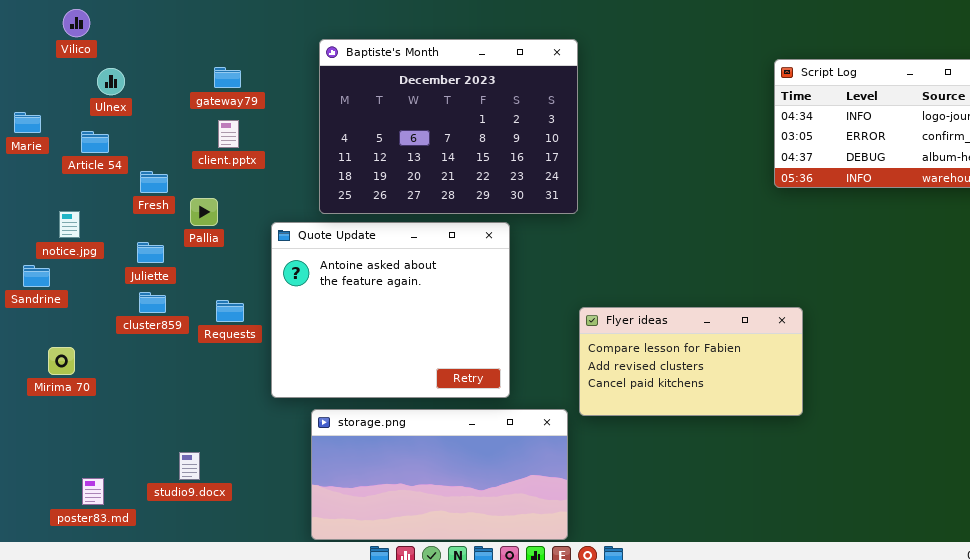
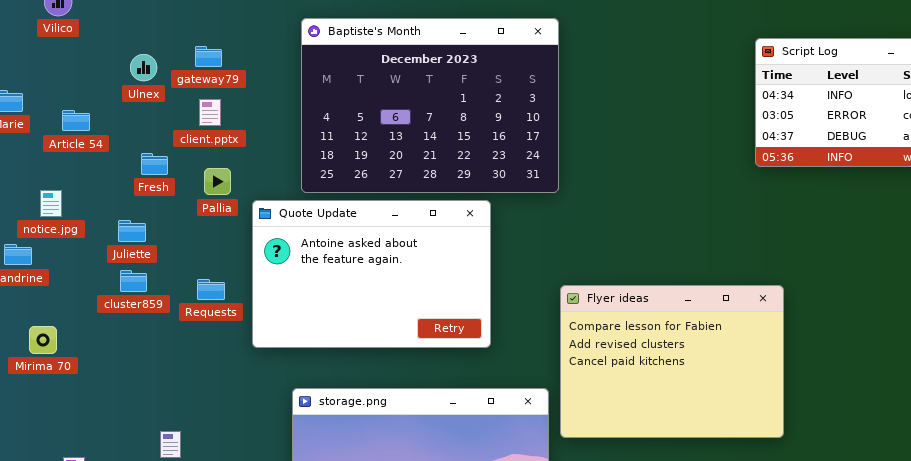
Ulnex: [97,68,125,95] -> [130,54,157,81], moved
Fresh: [140,171,168,193] -> [141,153,168,175], moved
Pallia: [190,198,218,226] -> [204,168,231,195], moved
Quote Update: [271,222,510,398] -> [252,200,491,348], resized
Flyer ideas: [579,307,803,416] -> [560,285,784,438], resized

